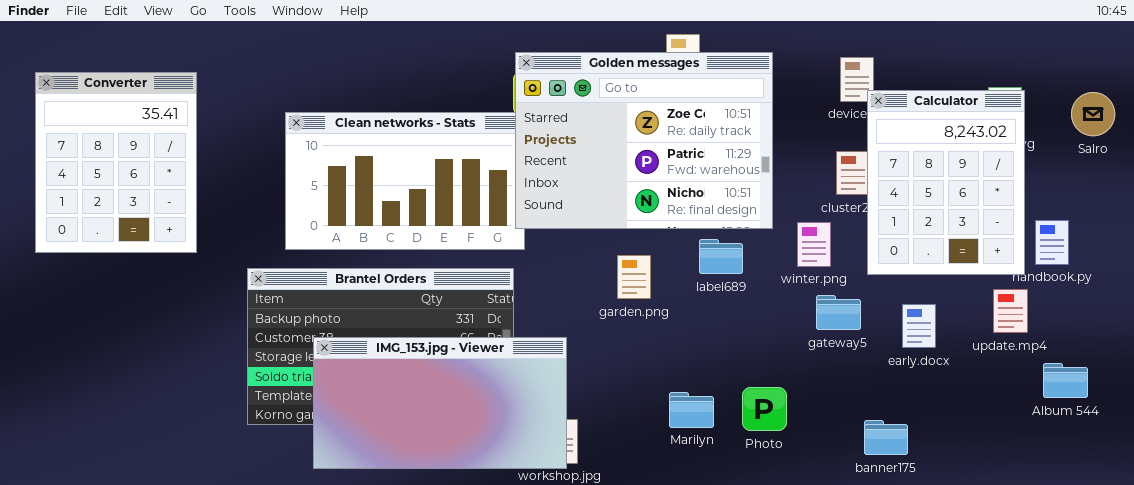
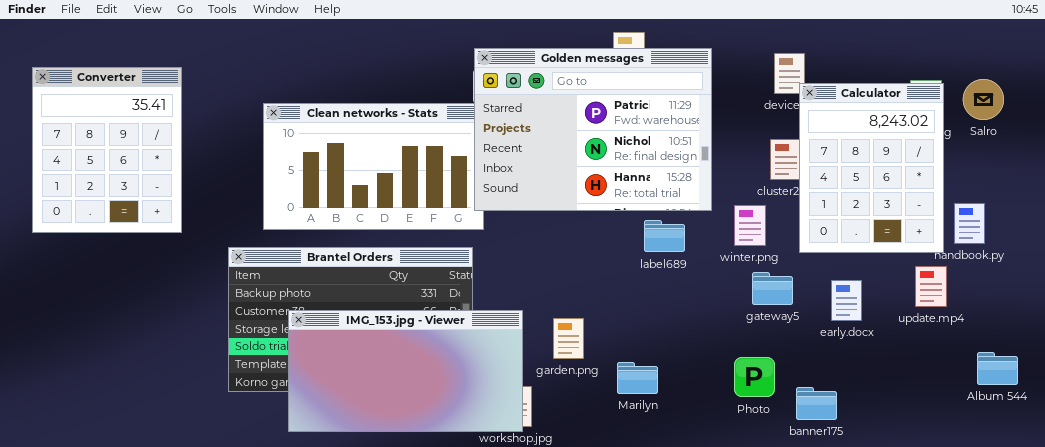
Golden messages: [515,52,773,229] -> [474,48,712,211], scrolled down 1 row
Salro: [1071,92,1115,136] -> [963,79,1004,120], moved
garden.png: [617,255,651,299] -> [553,318,584,359], moved
Album 544: [1043,363,1088,398] -> [977,352,1018,385], moved
Photo: [742,387,787,431] -> [734,357,775,397], moved

